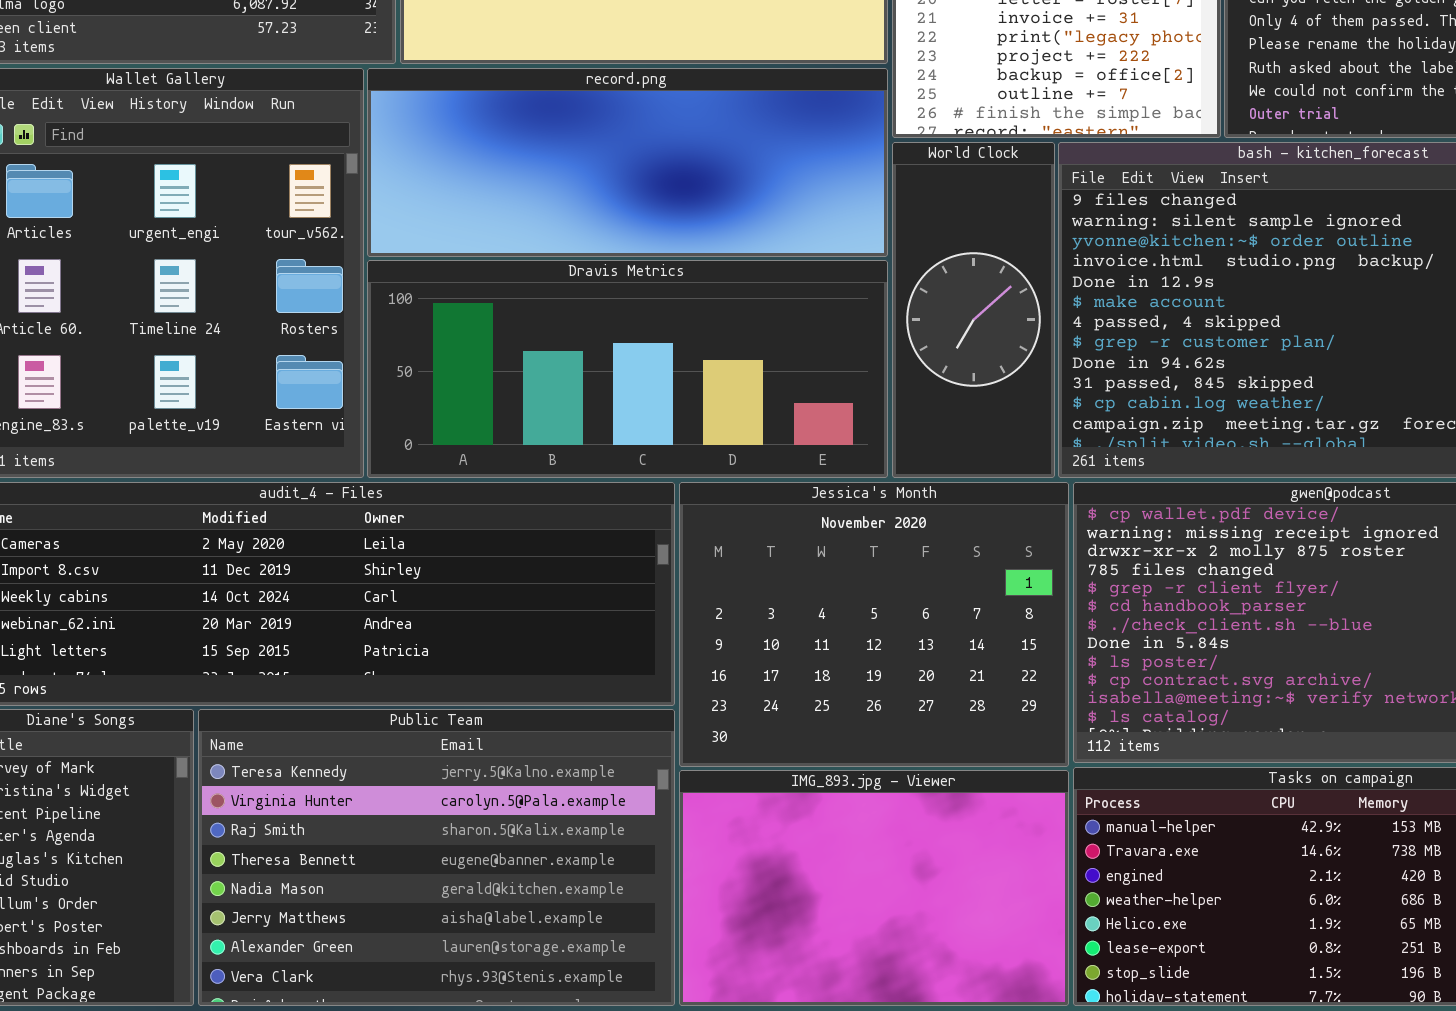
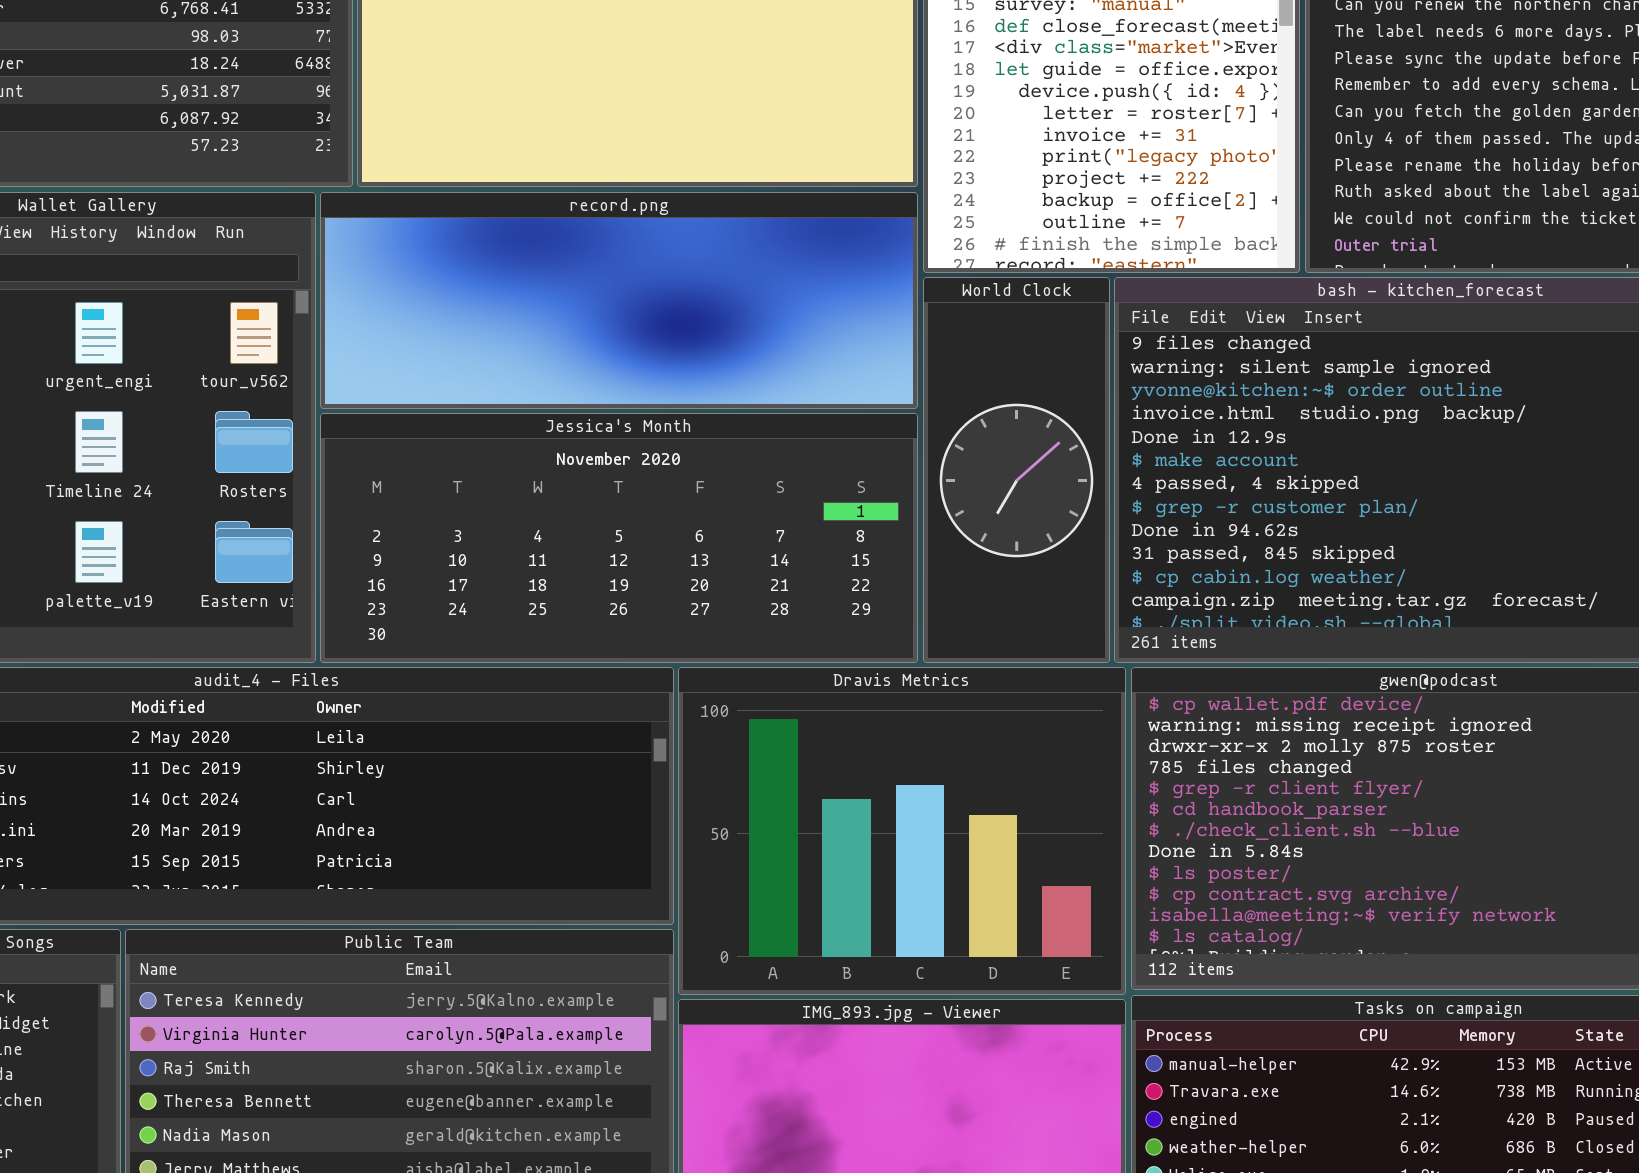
Dravis Metrics: [367,260,888,478] -> [678,667,1126,995], moved, resized
Jessica's Month: [679,482,1069,767] -> [320,413,918,663], moved, resized

